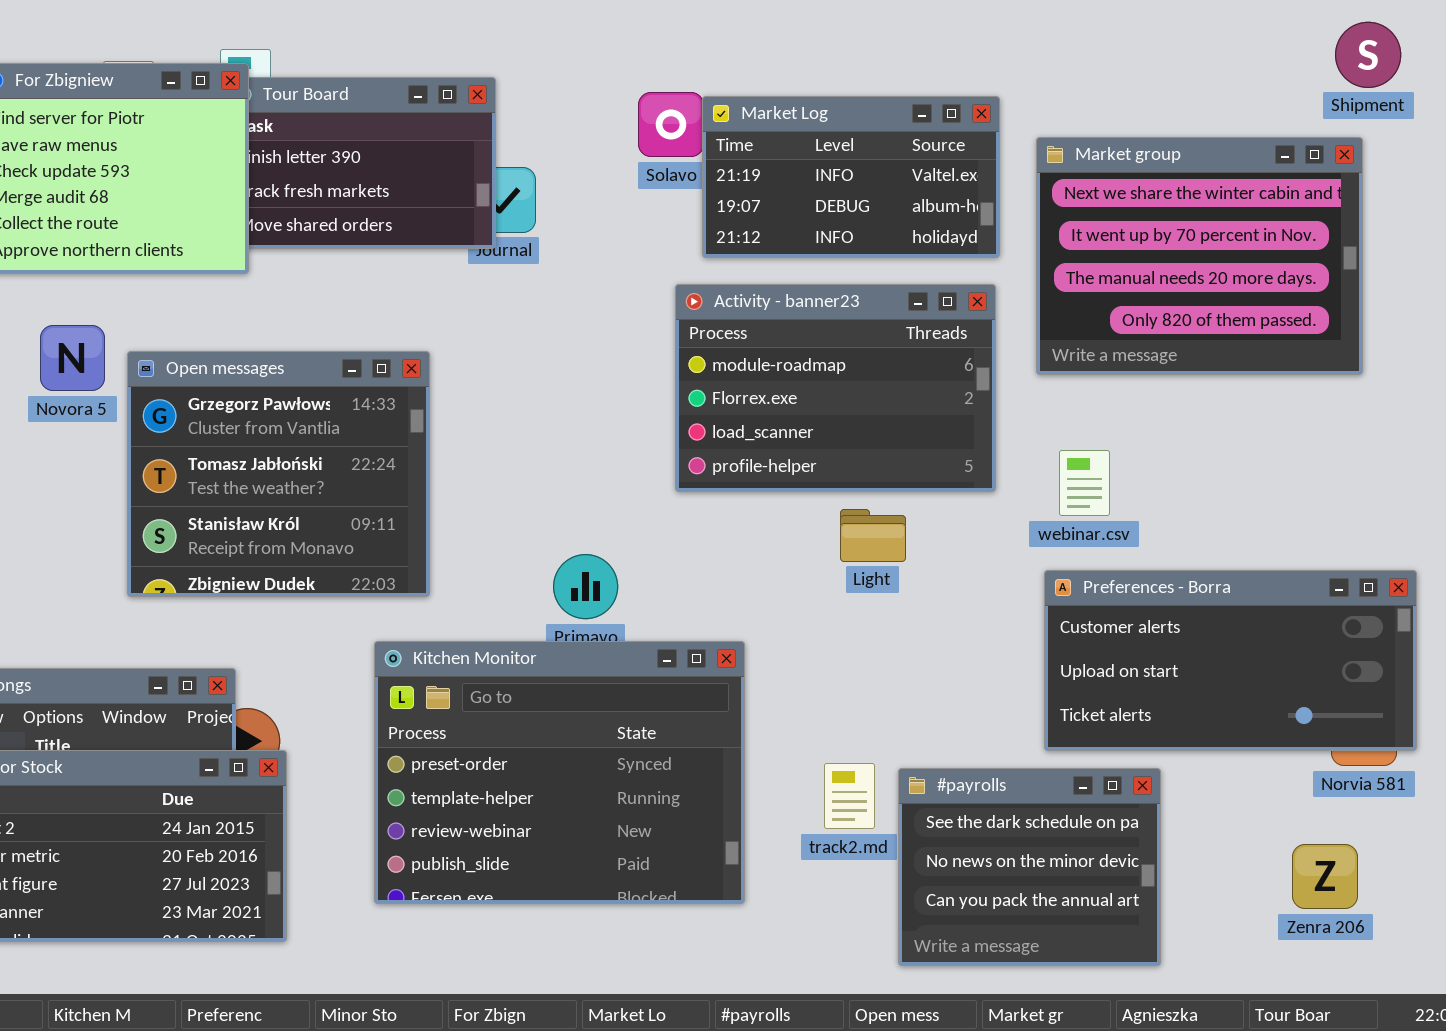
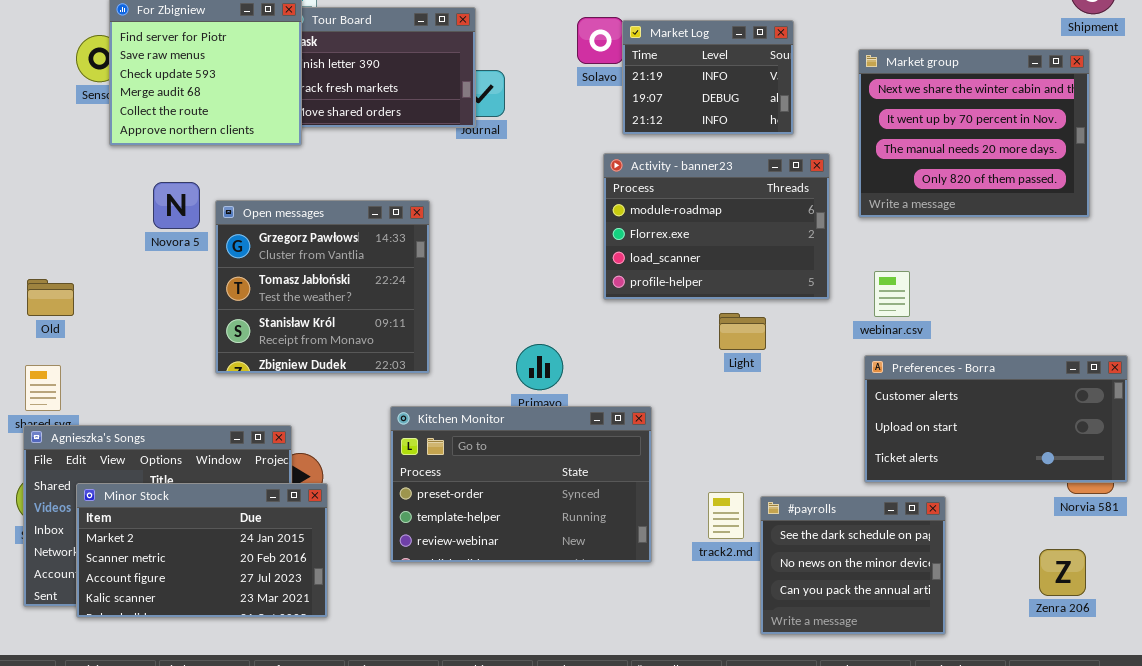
Market Log: [702,96,1000,258] -> [622,20,794,135], resized
Kitchen Monitor: [374,641,745,904] -> [390,406,652,563], resized

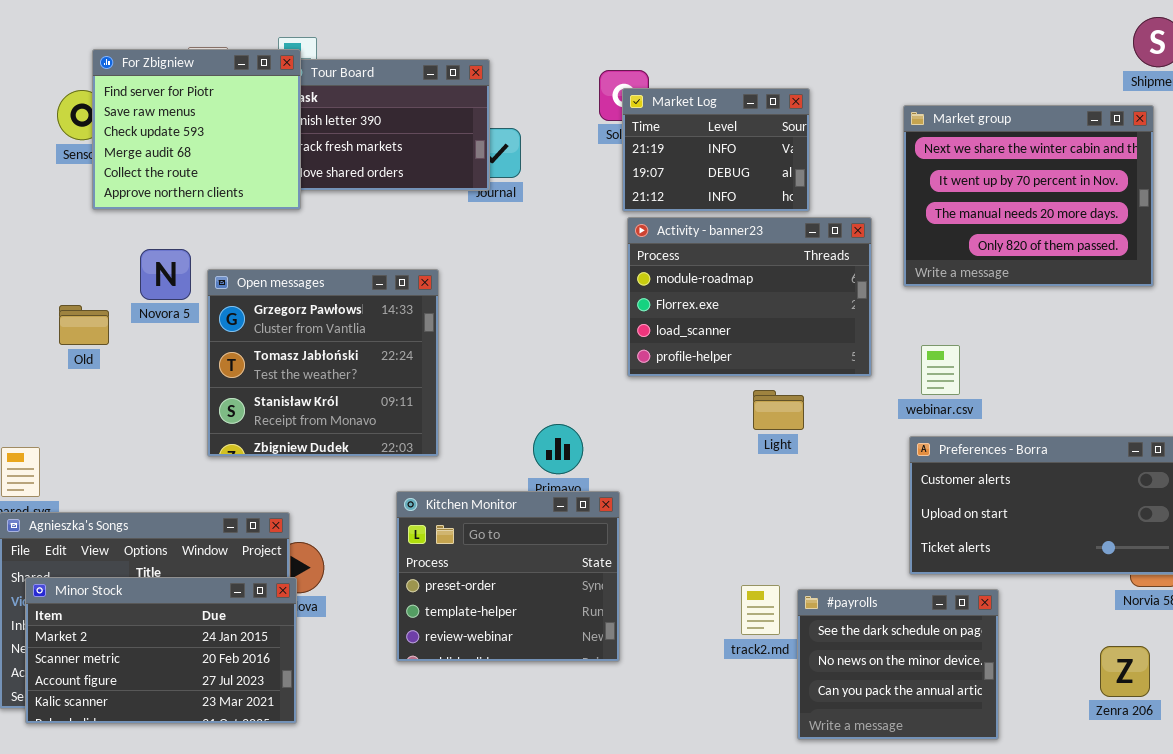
Market Log: [622,20,794,135] -> [622,88,810,212], moved
Old: [27,279,74,316] -> [59,305,109,345], moved
Kitchen Monitor: [390,406,652,563] -> [396,491,620,662], resized
Minor Stock: [76,483,328,618] -> [25,577,297,724], moved

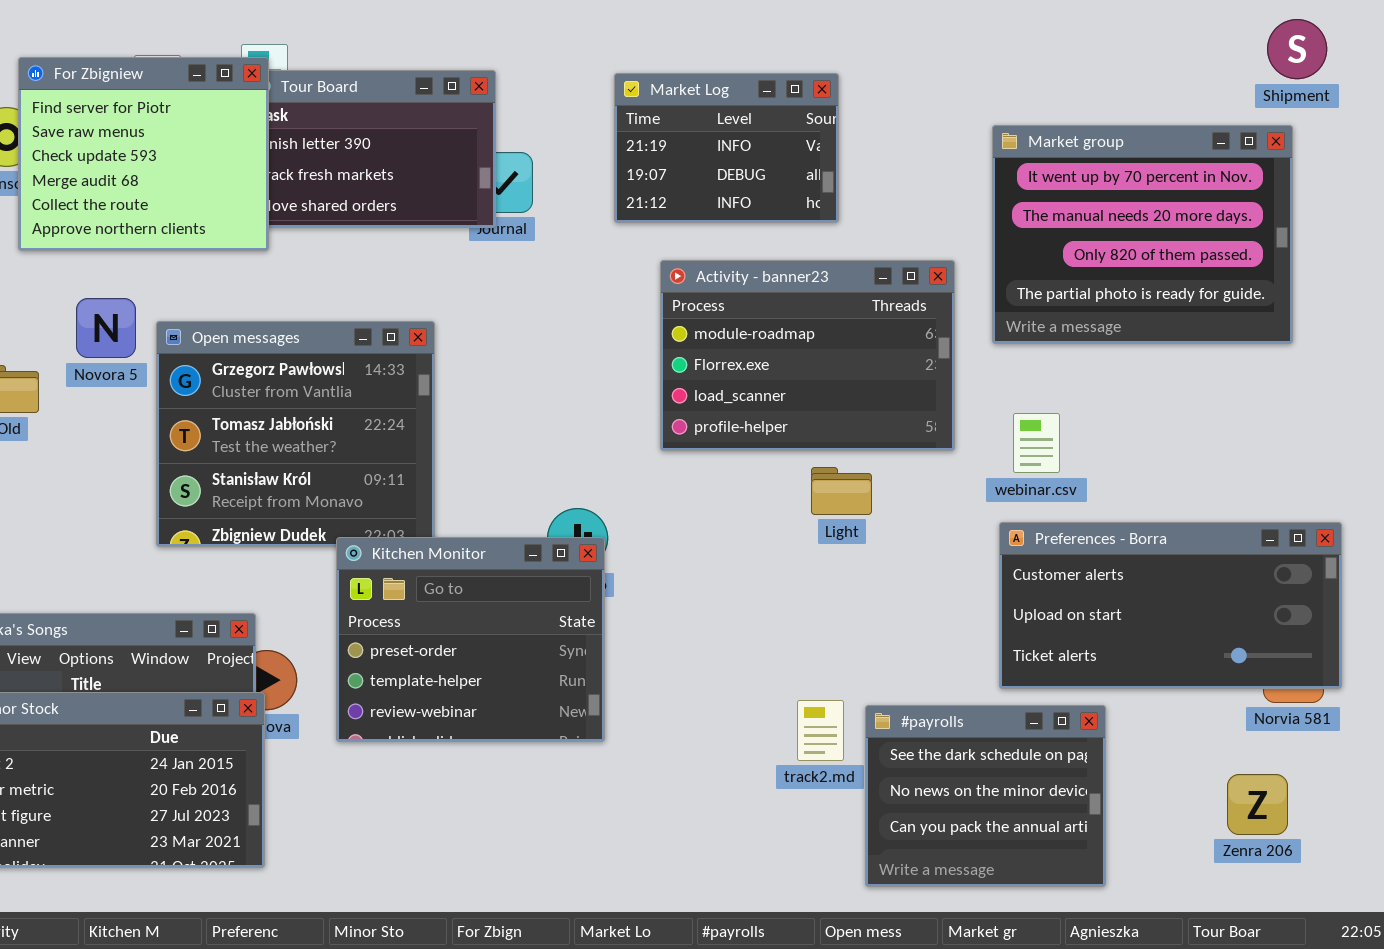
Market Log: [622,88,810,212] -> [614,73,839,223], moved
Market group: [903,105,1154,287] -> [992,125,1293,344], scrolled down 1 row
Kitchen Monitor: [396,491,620,662] -> [336,537,605,742], moved

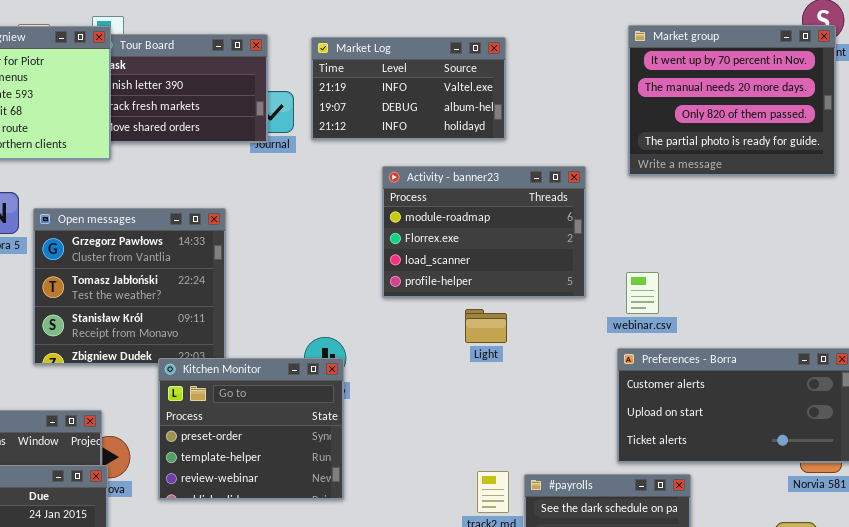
Market Log: [614,73,839,223] -> [311,37,506,140], resized
Market group: [992,125,1293,344] -> [628,25,836,176], moved
Light: [811,467,872,515] -> [465,309,507,343], moved

